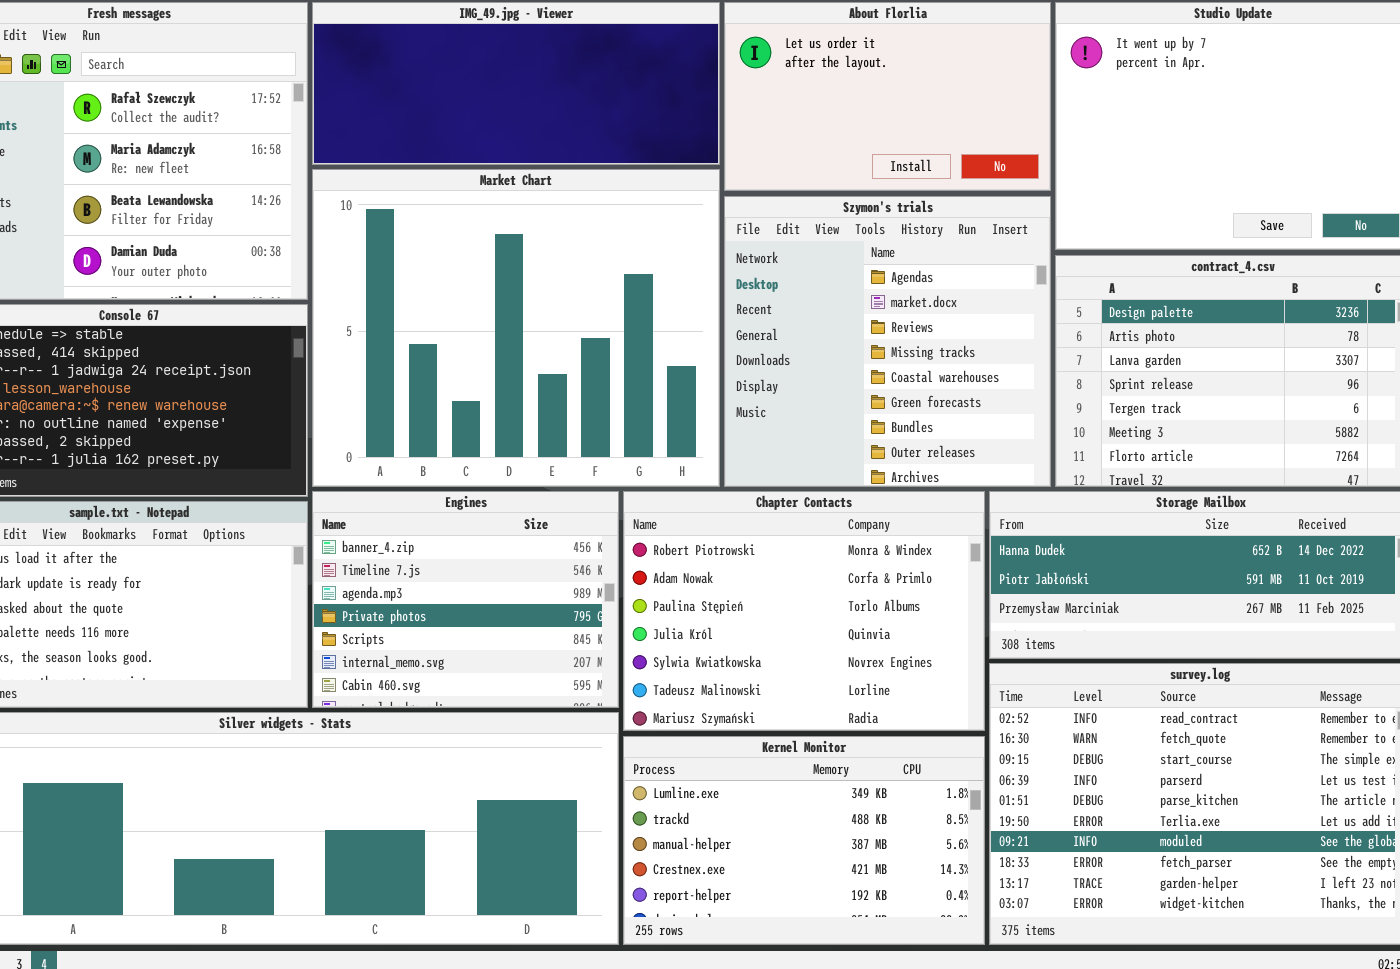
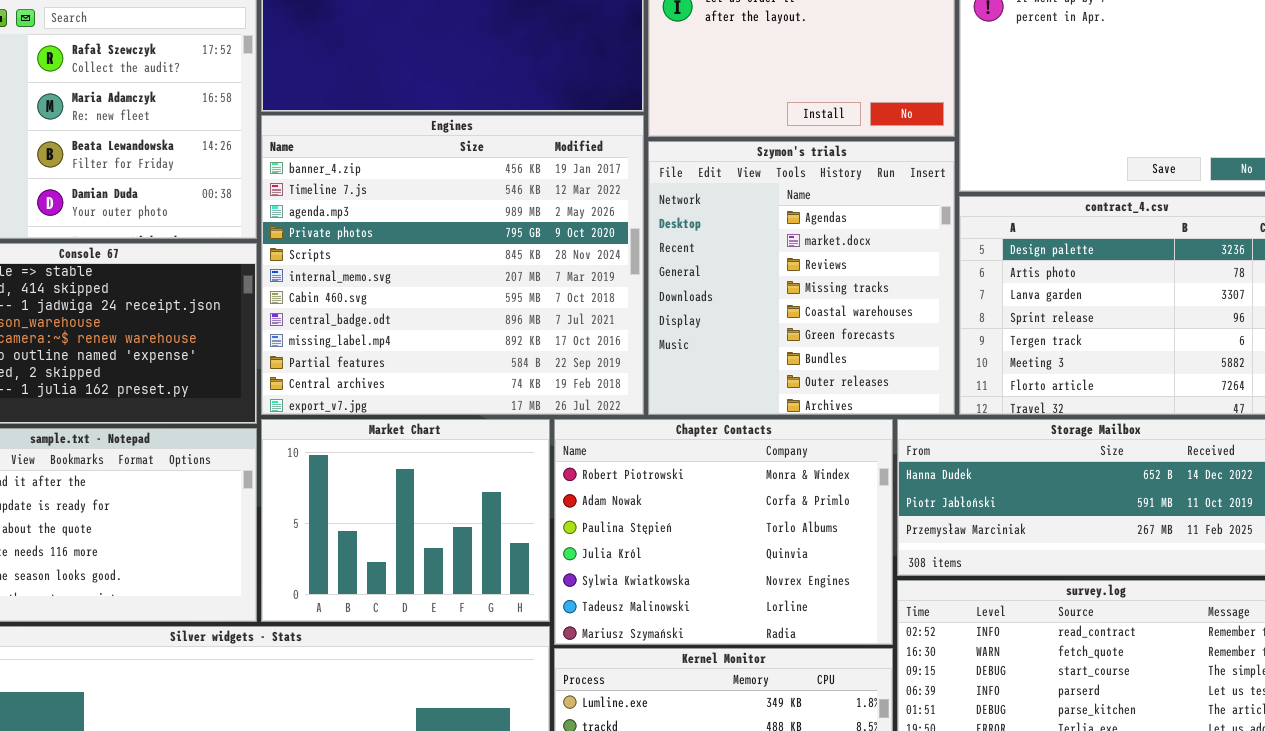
Market Chart: [312,169,720,487] -> [261,419,550,622], moved, resized
Engines: [312,491,619,708] -> [261,115,644,415], moved, resized

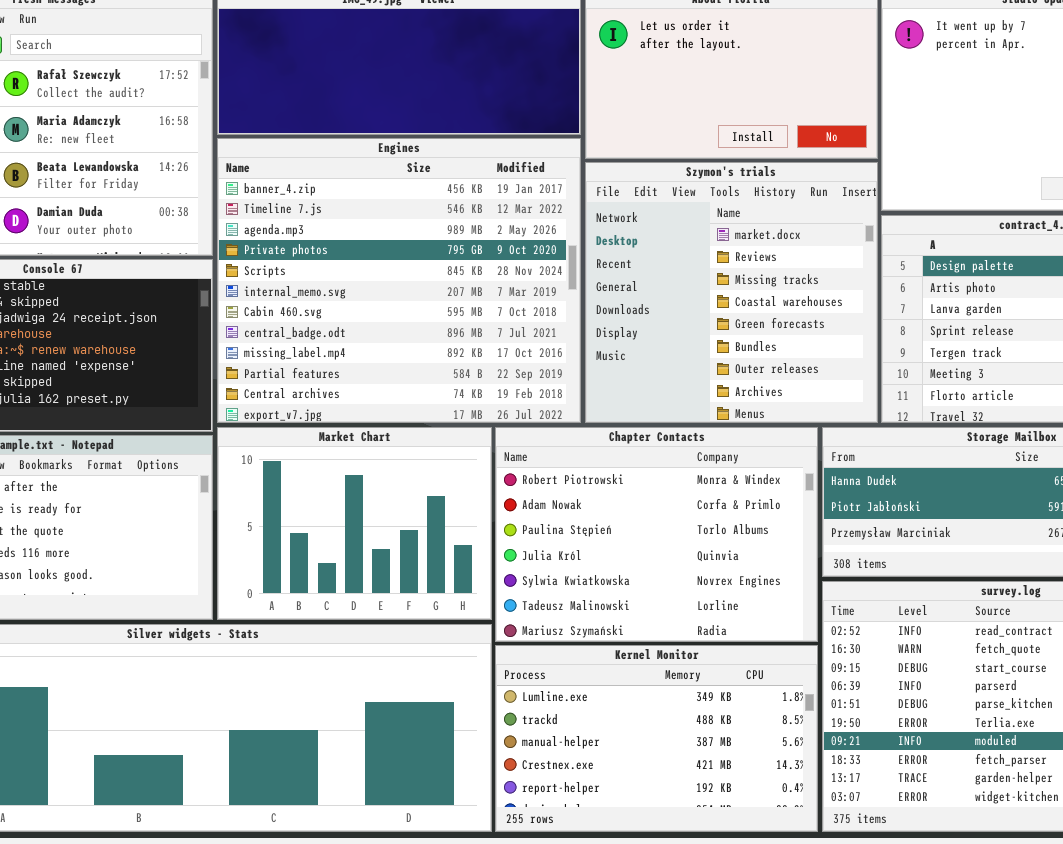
Szymon's trials: [648,141,955,415] -> [585,162,878,423], scrolled down 1 row

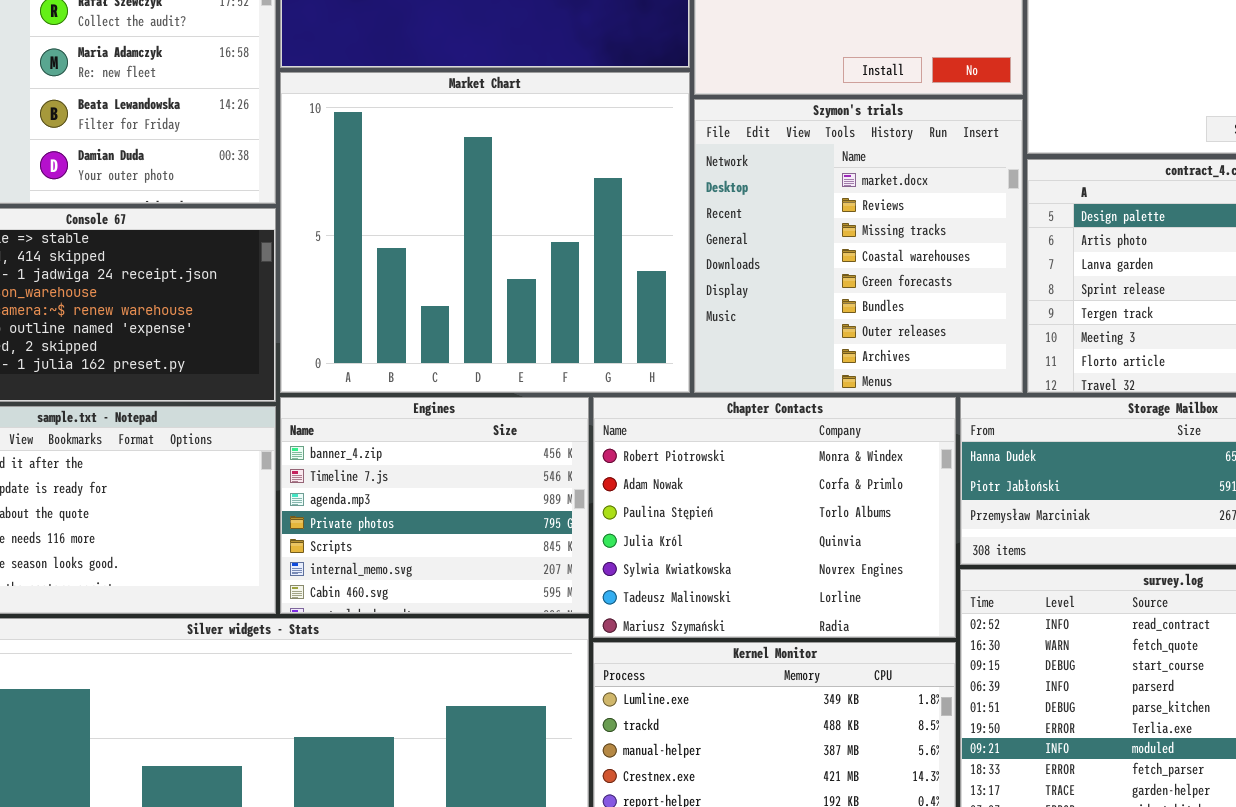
Engines: [217,138,581,423] -> [280,397,589,614], moved, resized
Market Chart: [217,427,492,620] -> [280,72,690,393], moved, resized

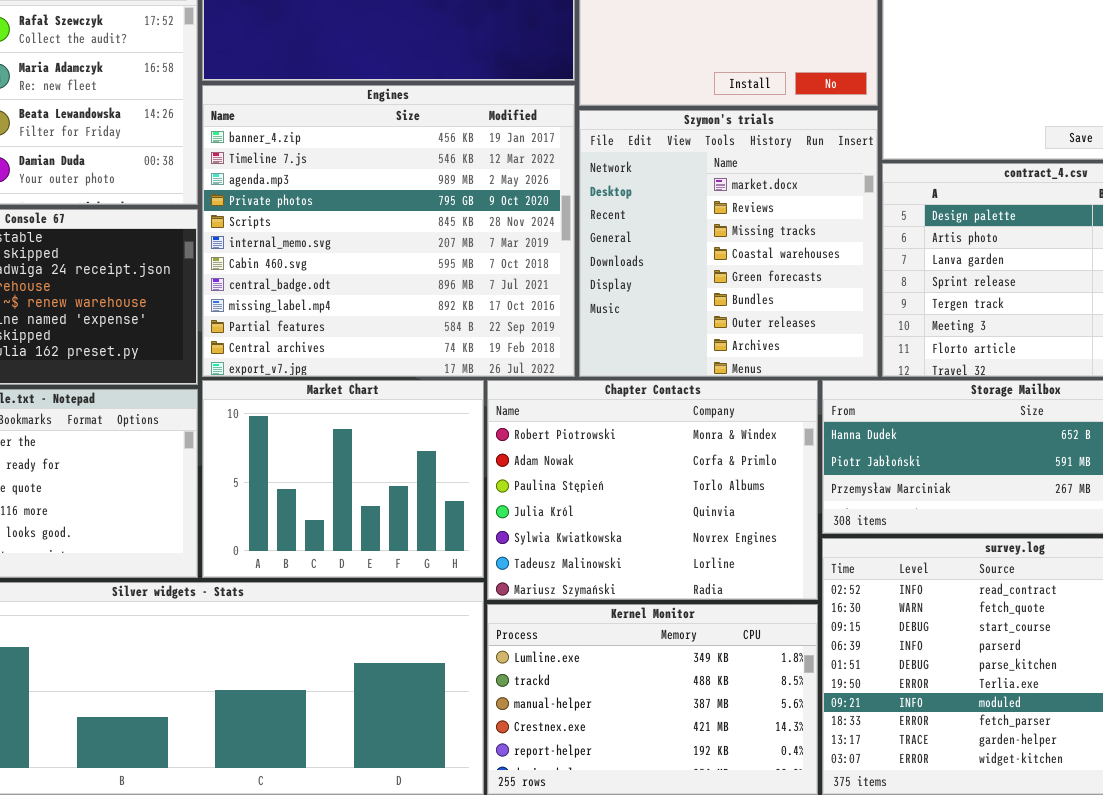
Market Chart: [280,72,690,393] -> [202,380,484,578], moved, resized
Engines: [280,397,589,614] -> [202,85,575,377], moved, resized

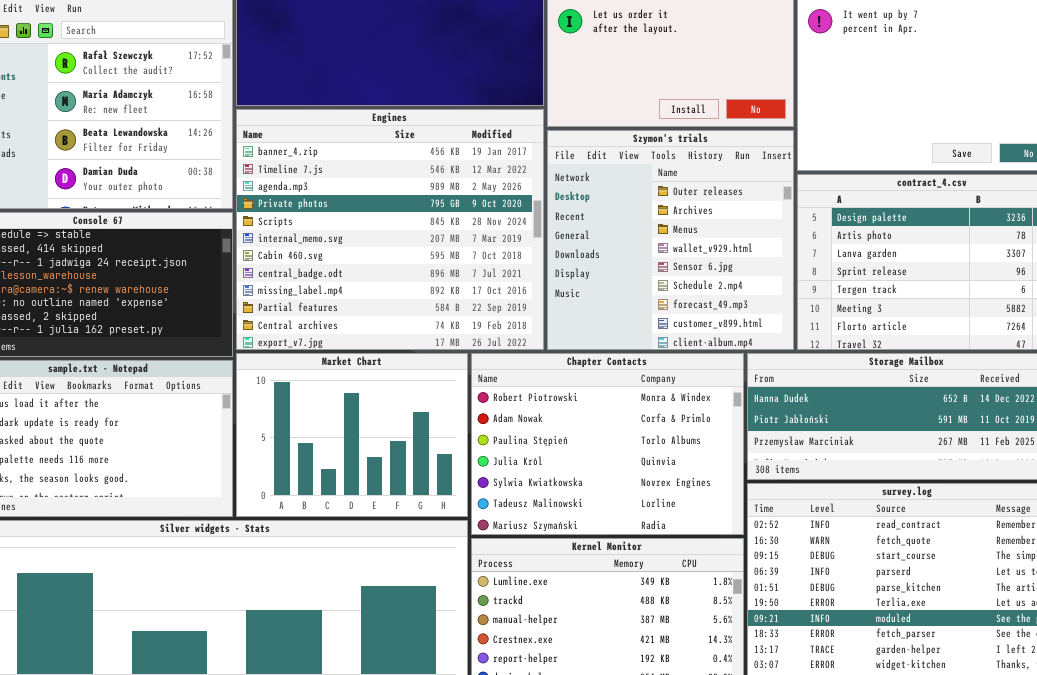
Szymon's trials: [579,110,878,377] -> [547,130,794,350], scrolled down 6 rows

